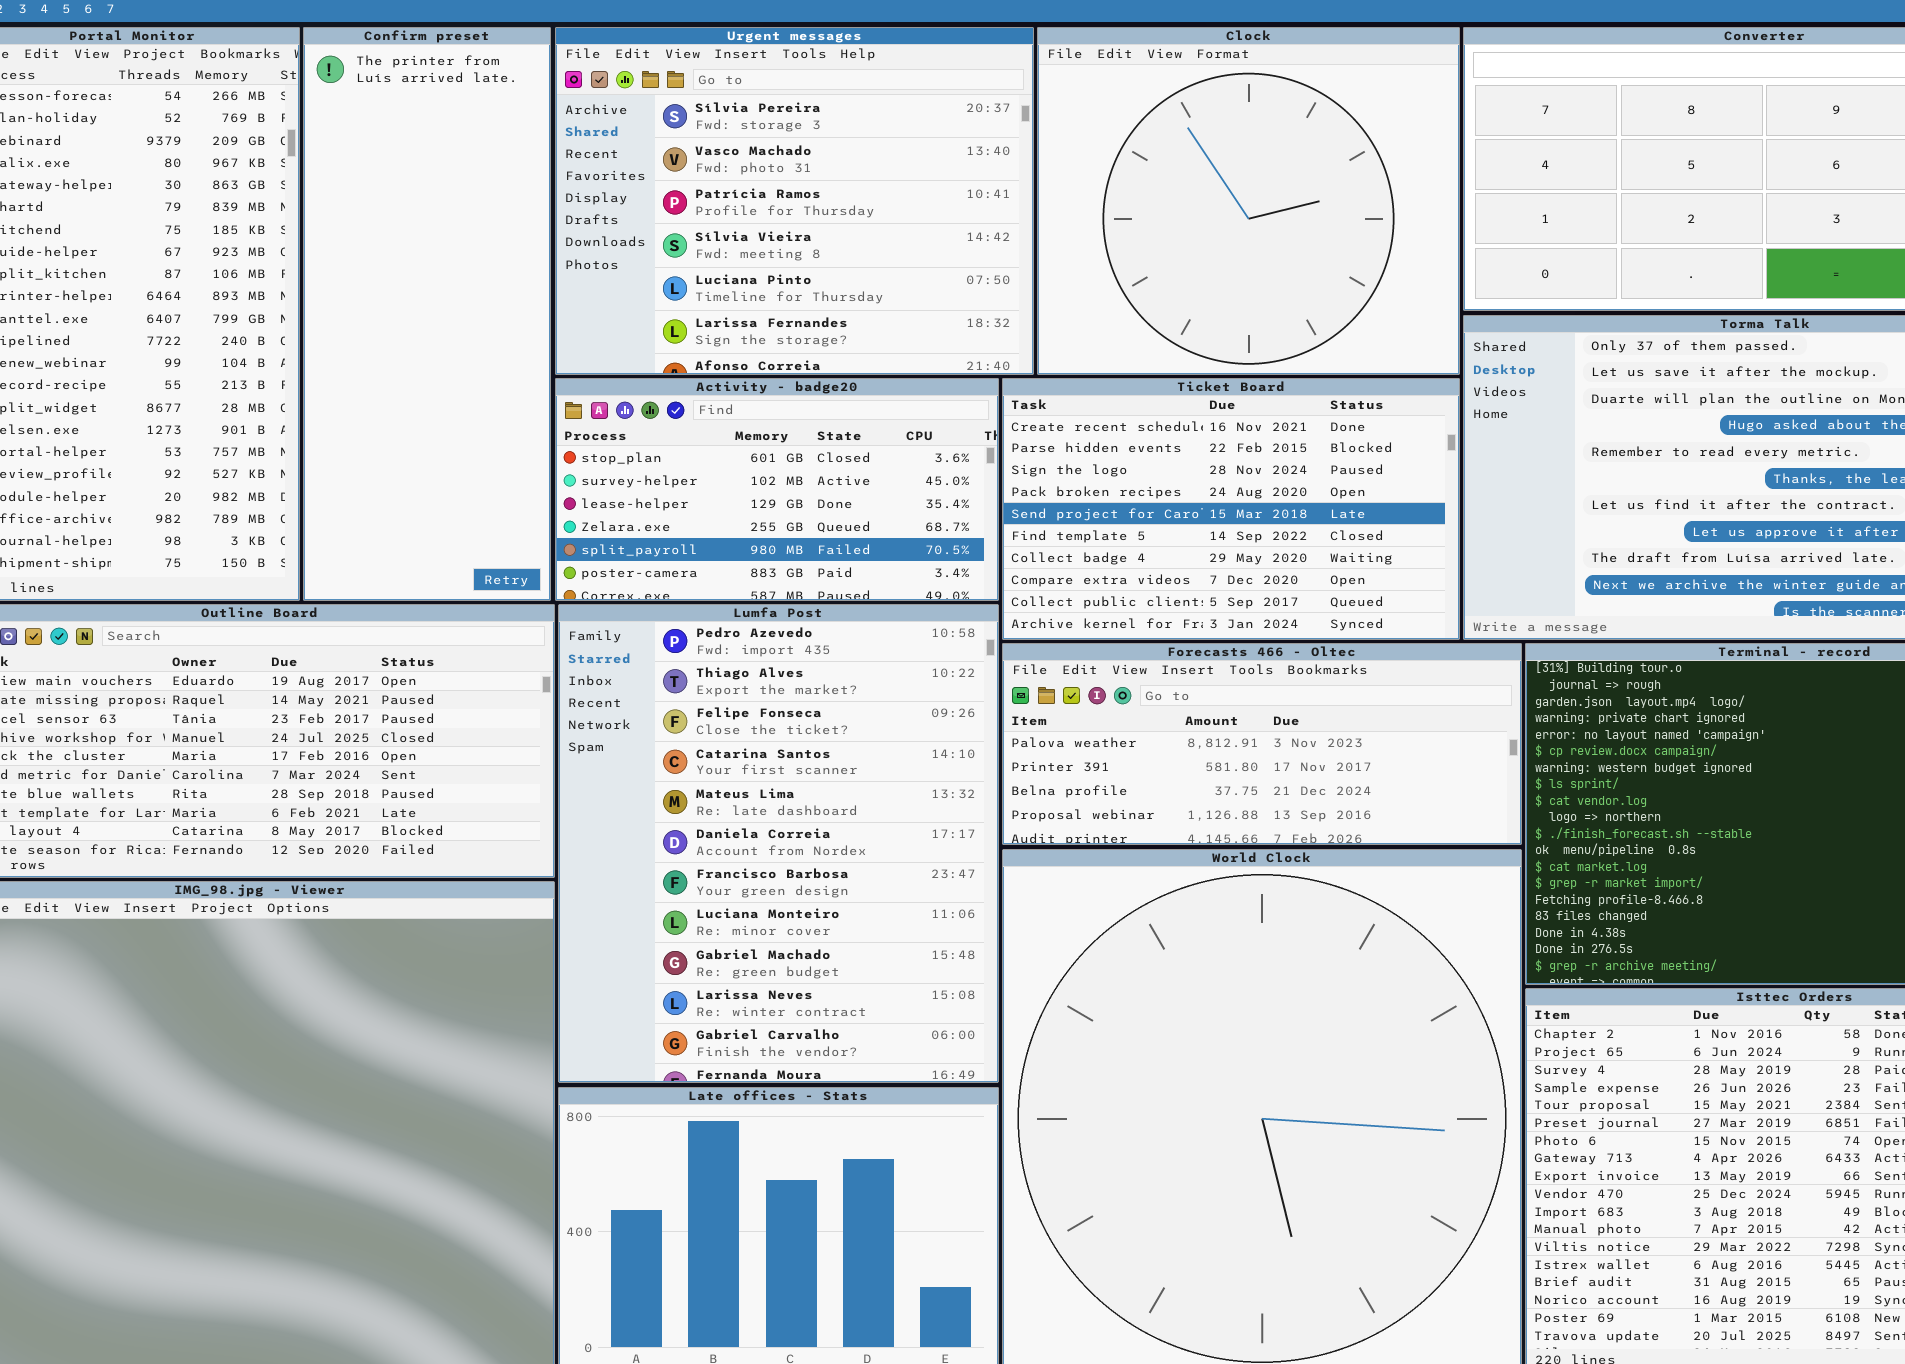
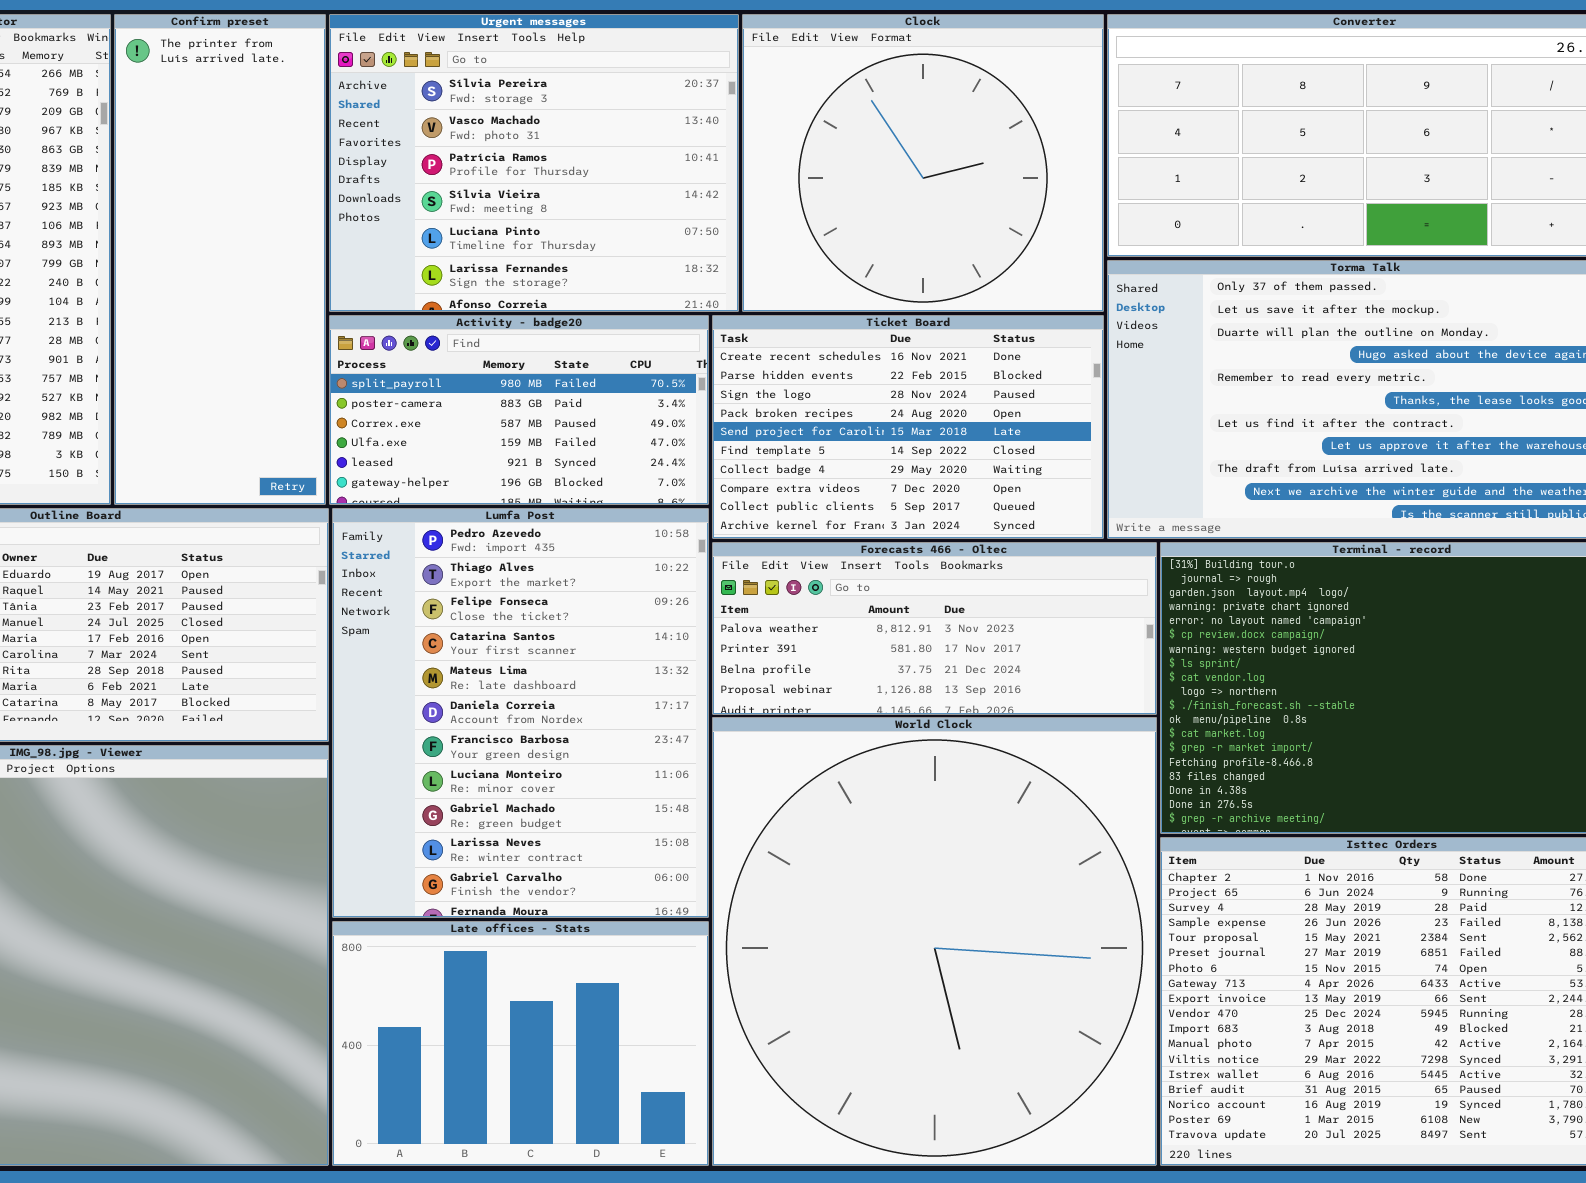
Activity - badge20: [555,378,999,601] -> [329,315,709,505], scrolled down 4 rows

